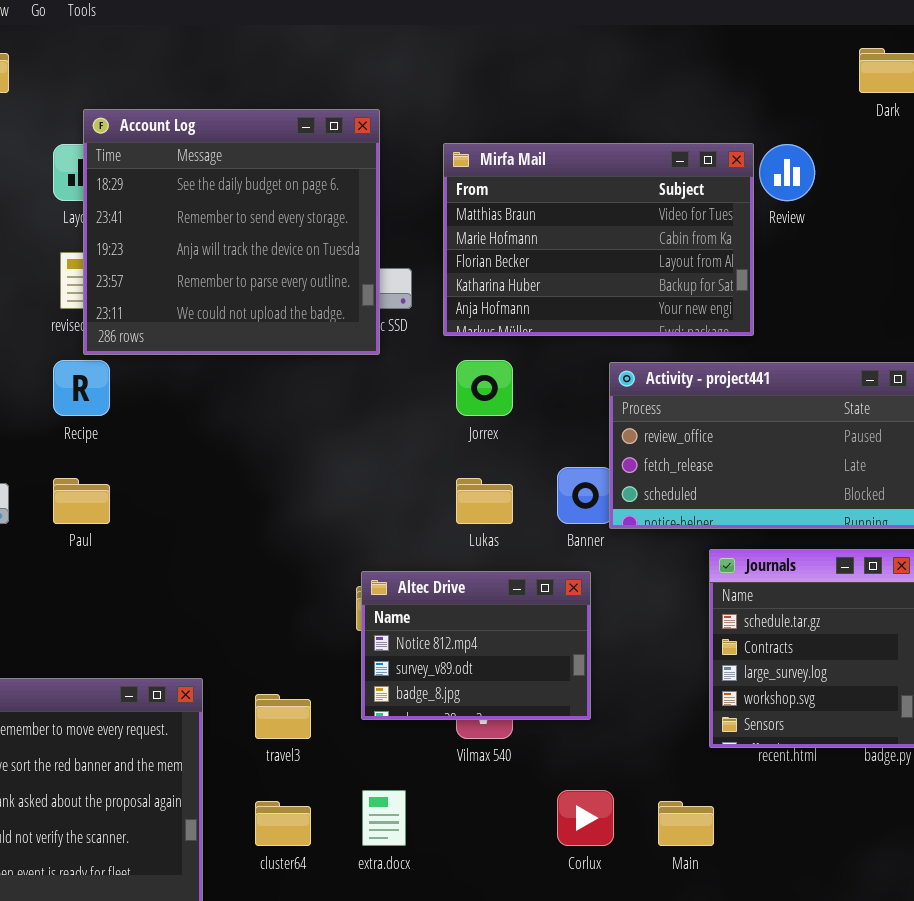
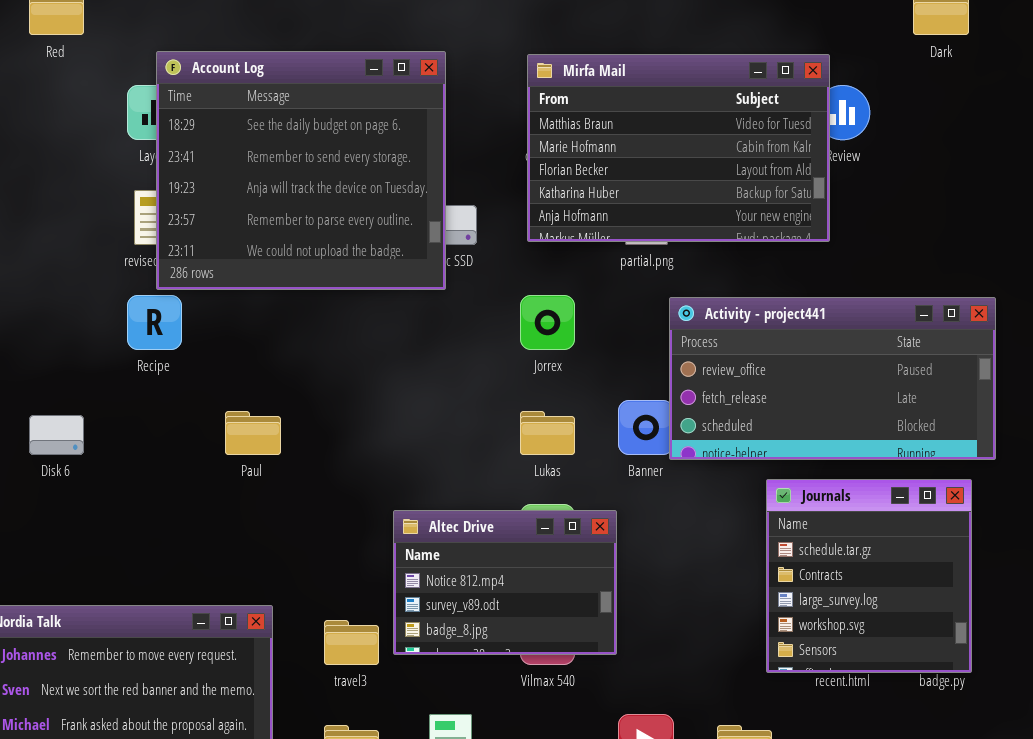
Mirfa Mail: [443,143,754,336] -> [527,54,830,242], moved
Paul: [53,478,110,524] -> [225,411,281,455], moved
Altec Drive: [361,571,591,720] -> [393,510,617,655], moved

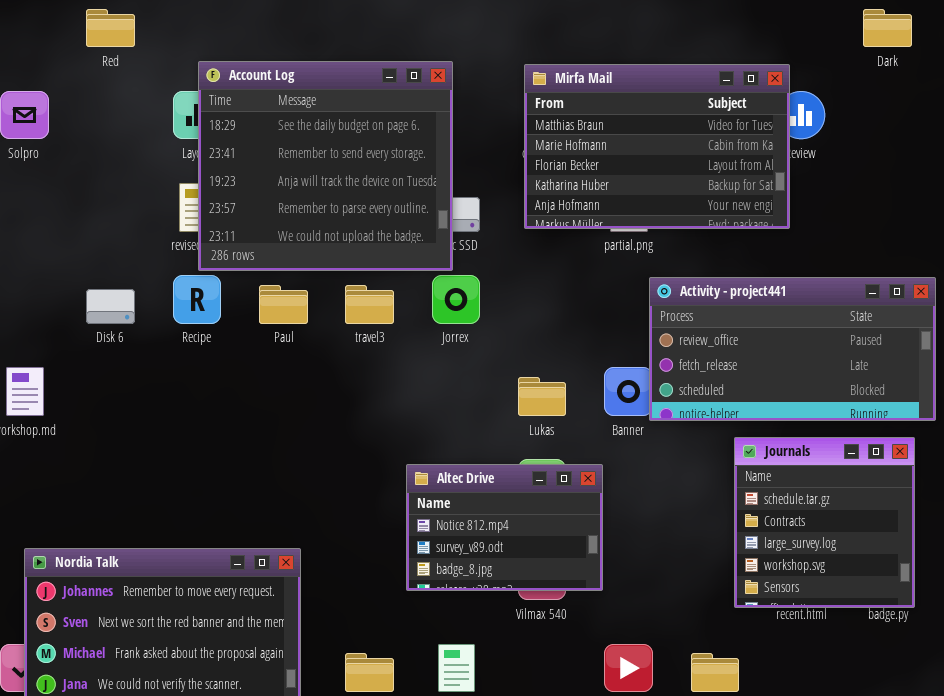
Jorrex: [520,295,575,350] -> [432,275,480,324], moved
Paul: [225,411,281,455] -> [259,285,308,324], moved
Disk 6: [29,415,84,455] -> [86,289,135,324], moved
travel3: [324,620,379,665] -> [345,285,394,324], moved

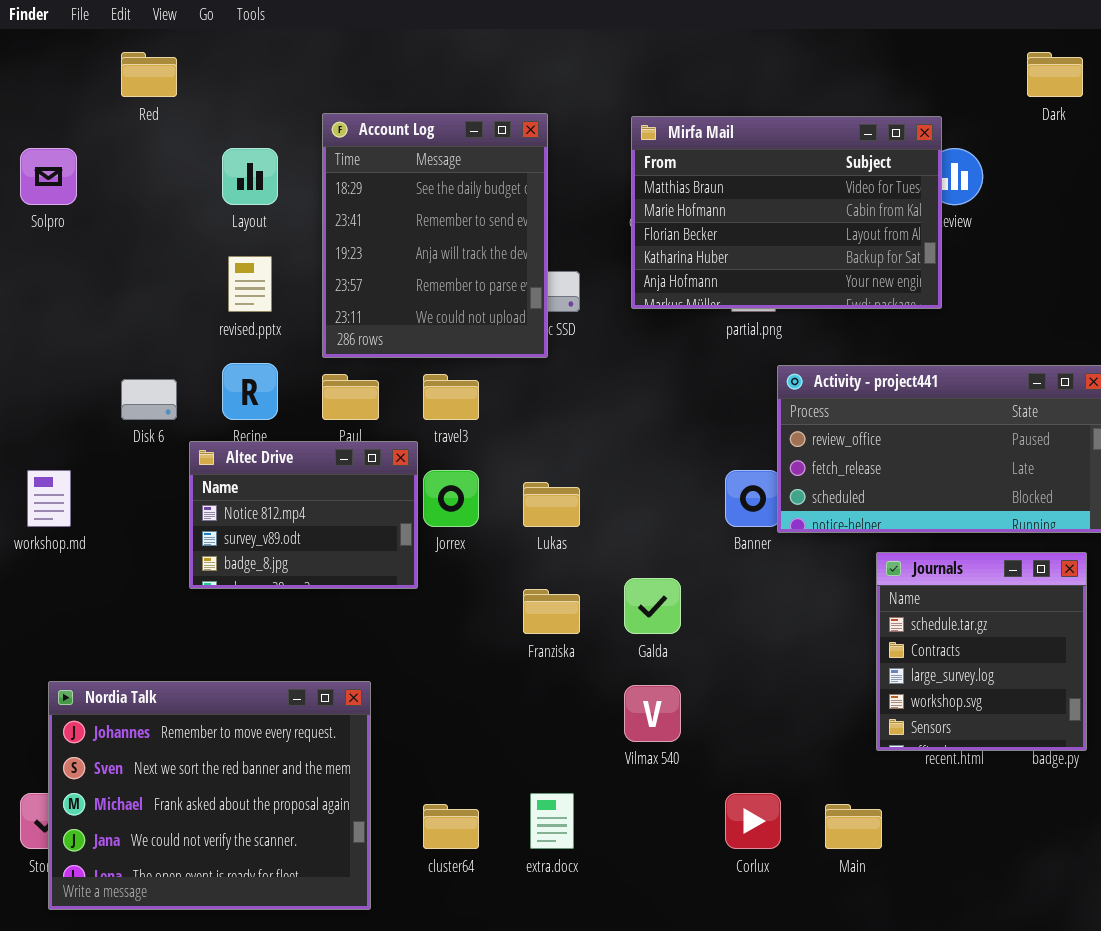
Account Log: [198,61,453,271] -> [322,113,548,358], resized
Jorrex: [432,275,480,324] -> [423,470,479,527], moved
Lukas: [518,377,566,416] -> [523,482,580,527], moved
Altec Drive: [406,464,603,591] -> [189,441,418,589], moved

